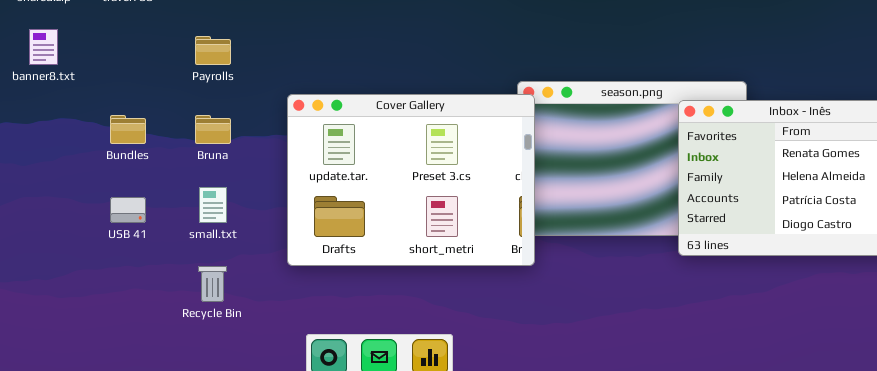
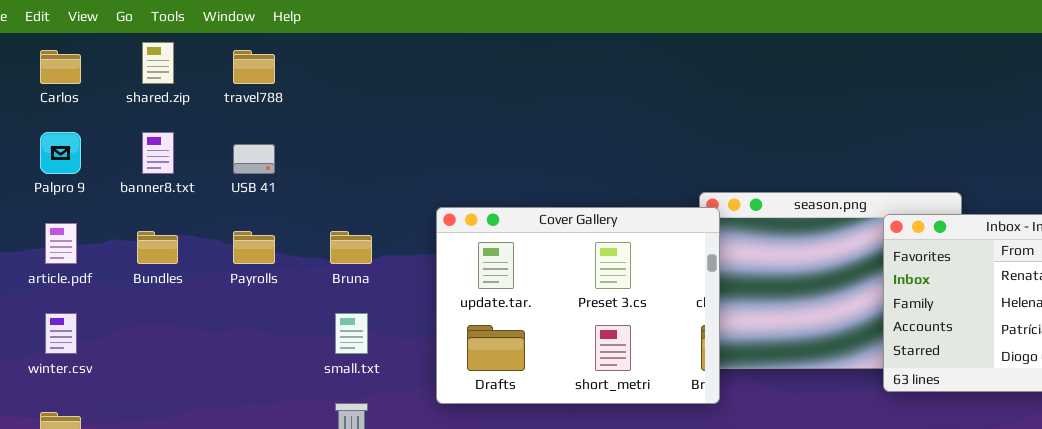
Payrolls: [195,36,231,65] -> [233,231,275,264], moved
Bundles: [110,115,146,144] -> [137,231,178,264], moved
USB 41: [110,197,146,223] -> [233,144,275,174], moved

